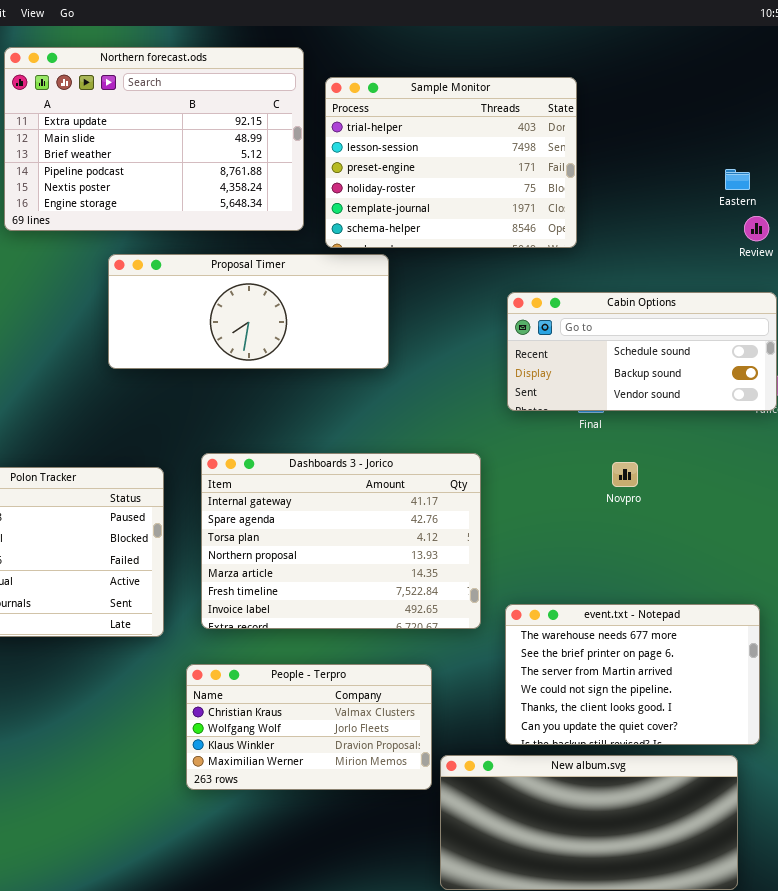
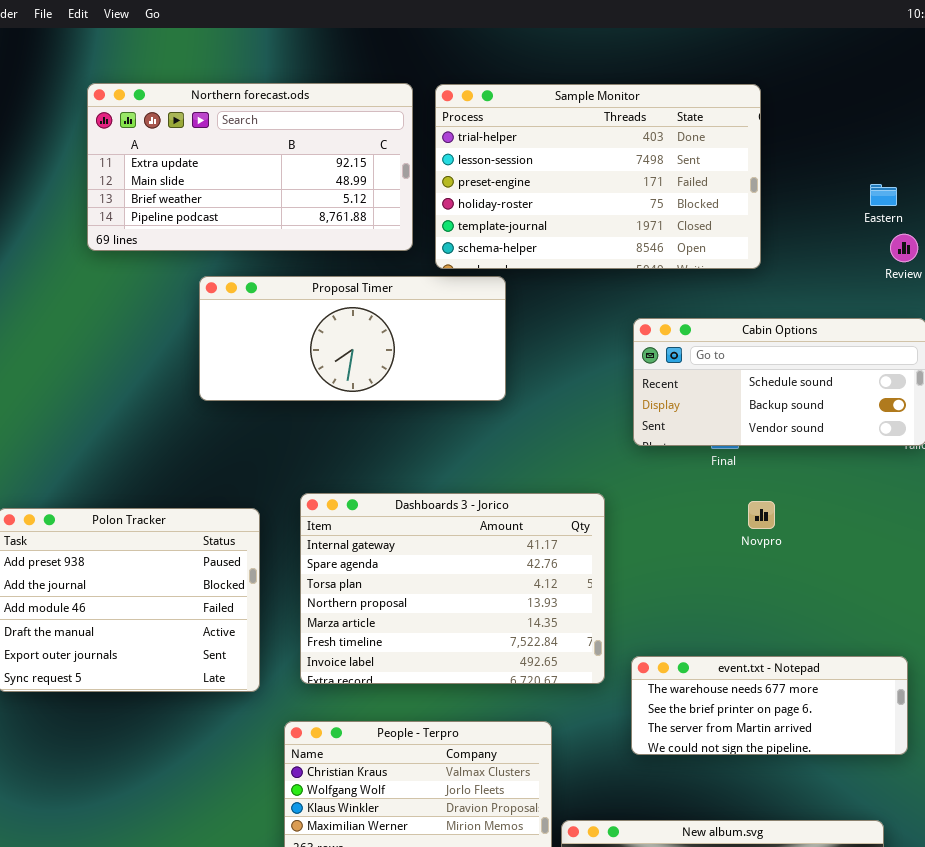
Northern forecast.ods: [4,47,304,231] -> [87,83,413,251], resized
Sample Monitor: [325,77,577,248] -> [435,84,761,269], resized
event.txt - Notepad: [505,604,760,745] -> [631,656,908,755], resized

